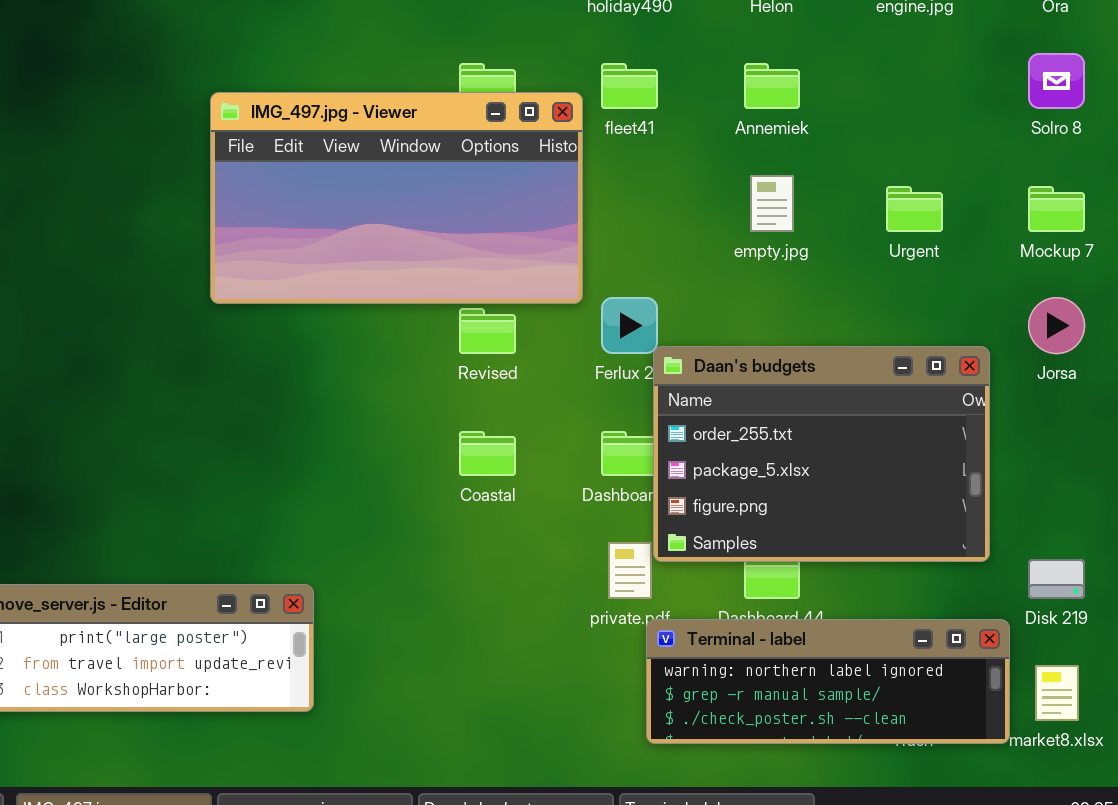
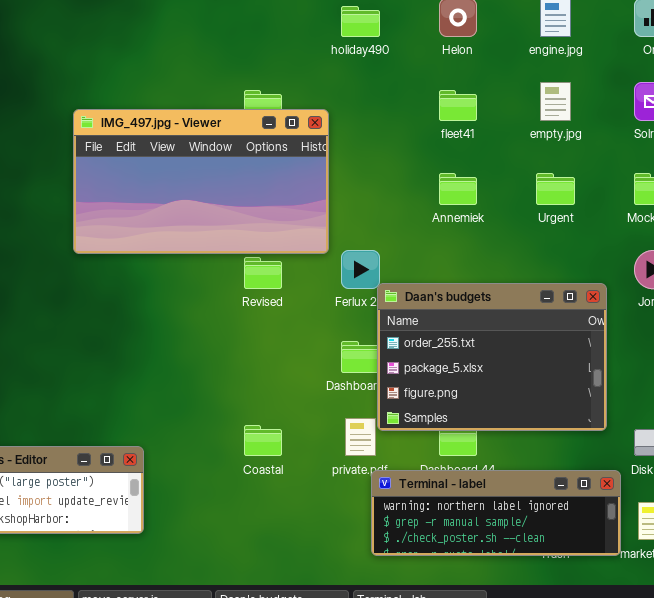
fleet41: [601,63,658,109] -> [439,90,477,121], moved
Annemiek: [744,63,800,109] -> [439,173,477,205], moved
empty.jpg: [750,175,794,232] -> [540,82,571,121], moved
Coastal: [459,431,516,476] -> [244,425,282,456], moved

